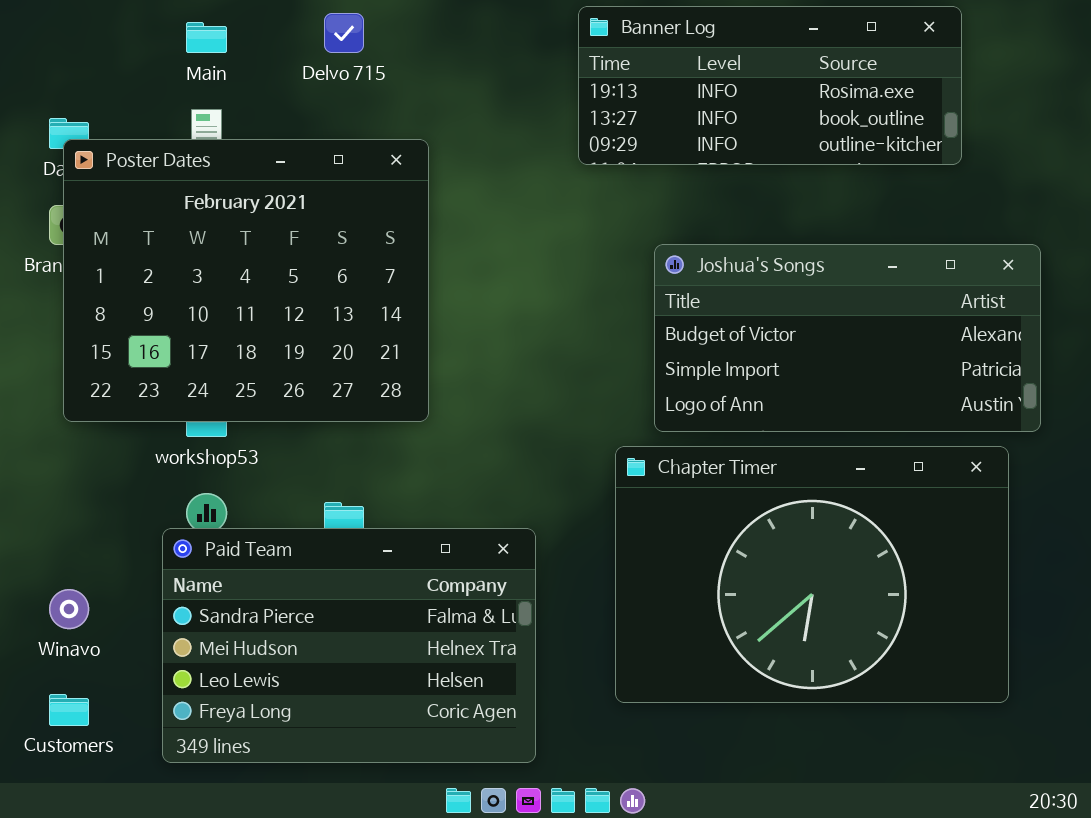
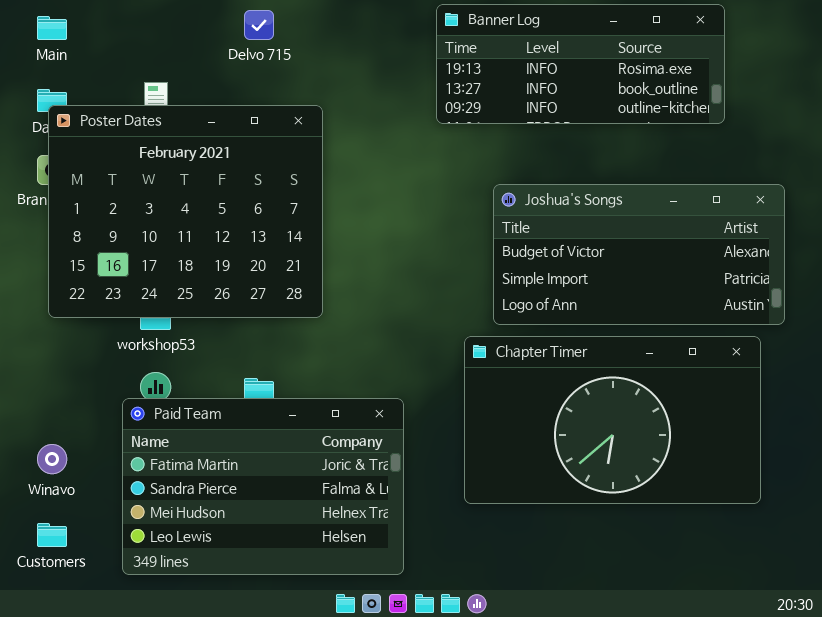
Main: [186,22,227,53] -> [37,16,67,40], moved
Chapter Timer: [615,446,1009,703] -> [464,336,761,504], resized
Paid Team: [162,528,536,763] -> [122,398,404,575], scrolled up 1 row

